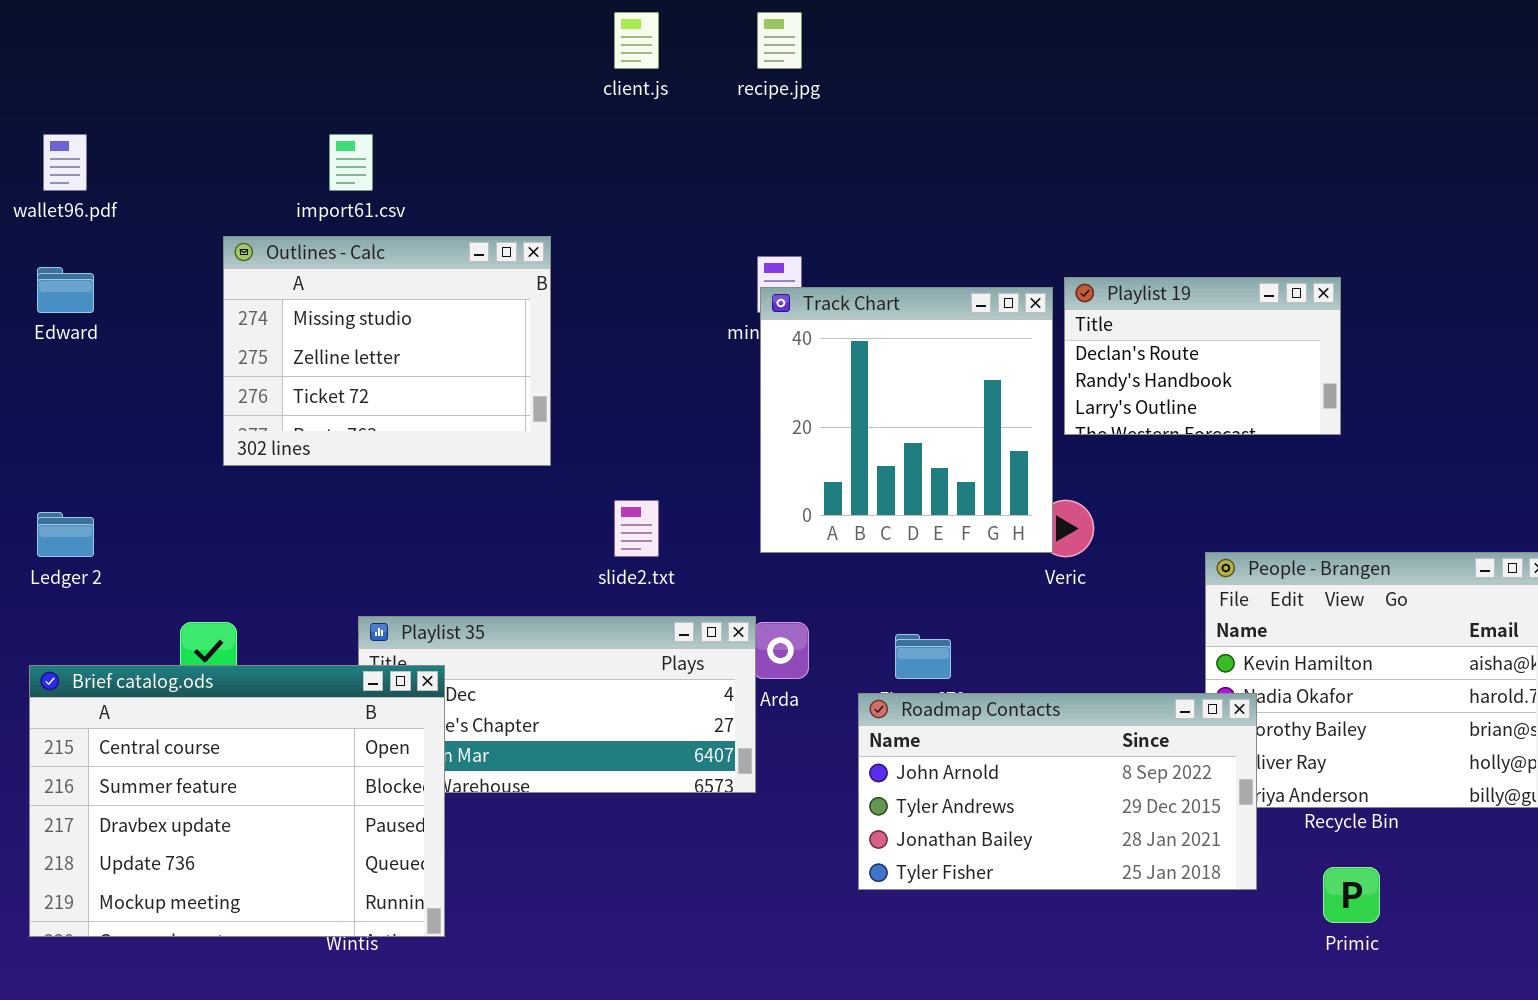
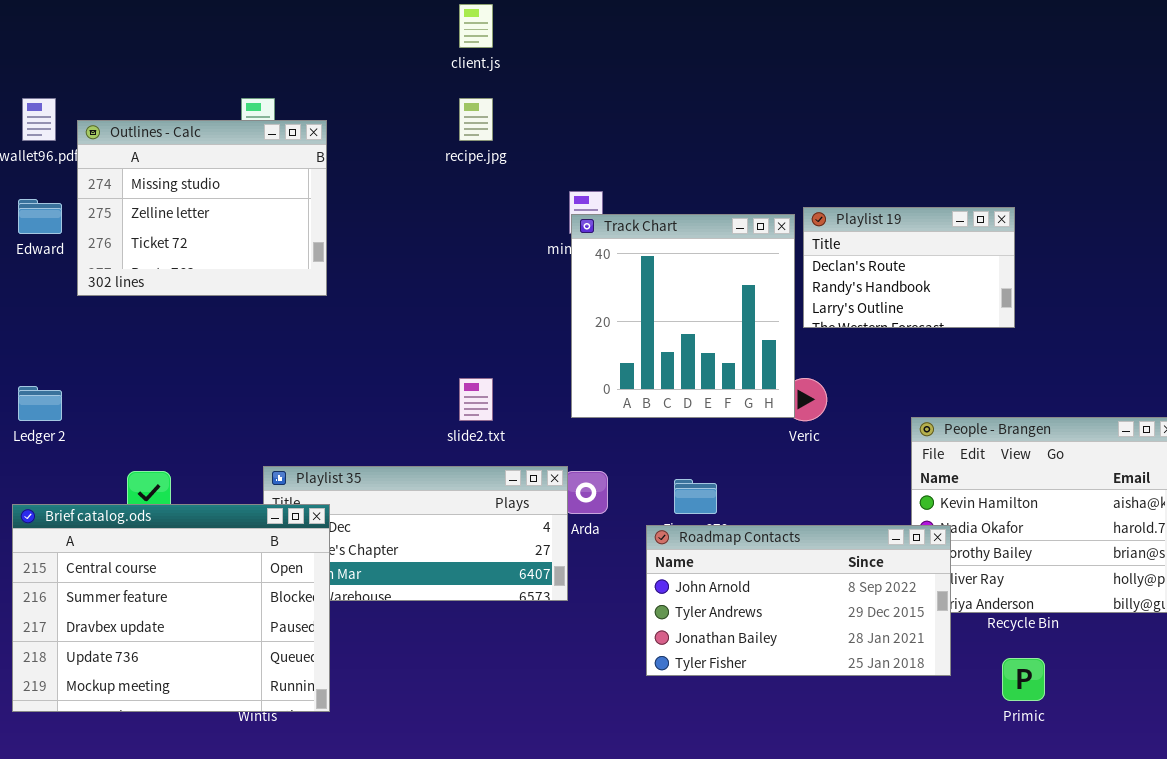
recipe.jpg: [757,12,802,69] -> [459,98,493,141], moved
Outlines - Calc: [223,236,551,466] -> [77,120,327,296], moved

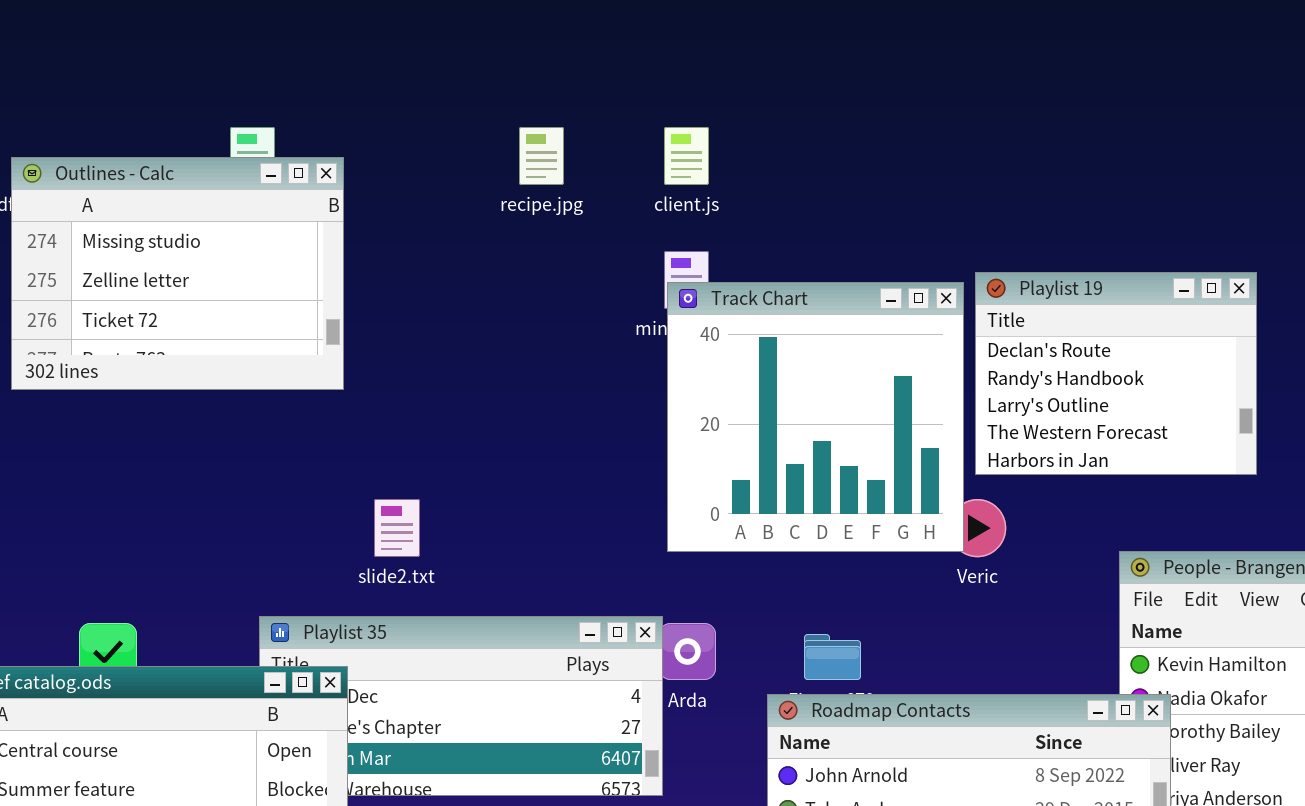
client.js: [459,4,493,48] -> [664,127,709,185], moved
Playlist 19: [803,207,1015,328] -> [975,272,1257,475], resized
slide2.txt: [459,378,493,421] -> [374,499,420,557], moved

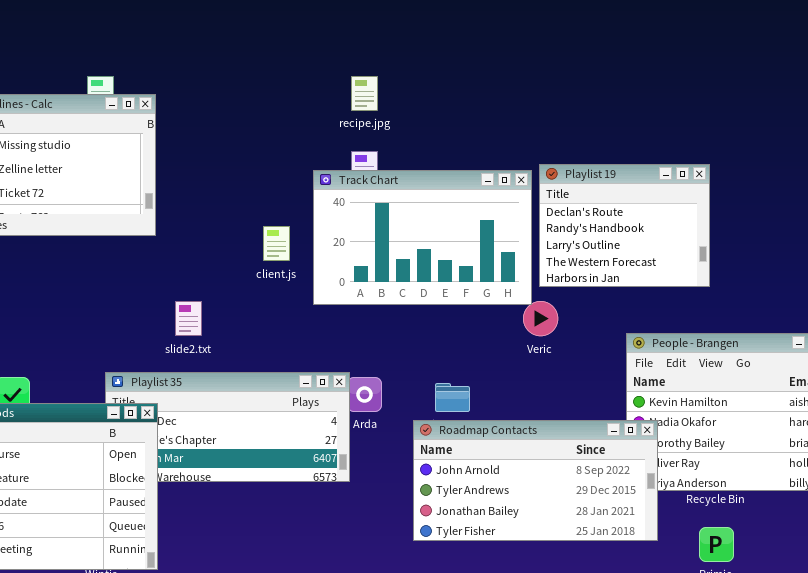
recipe.jpg: [519,127,564,185] -> [351,76,378,111], moved
client.js: [664,127,709,185] -> [263,226,290,261], moved
Track Chart: [667,282,964,552] -> [313,170,532,305], resized

